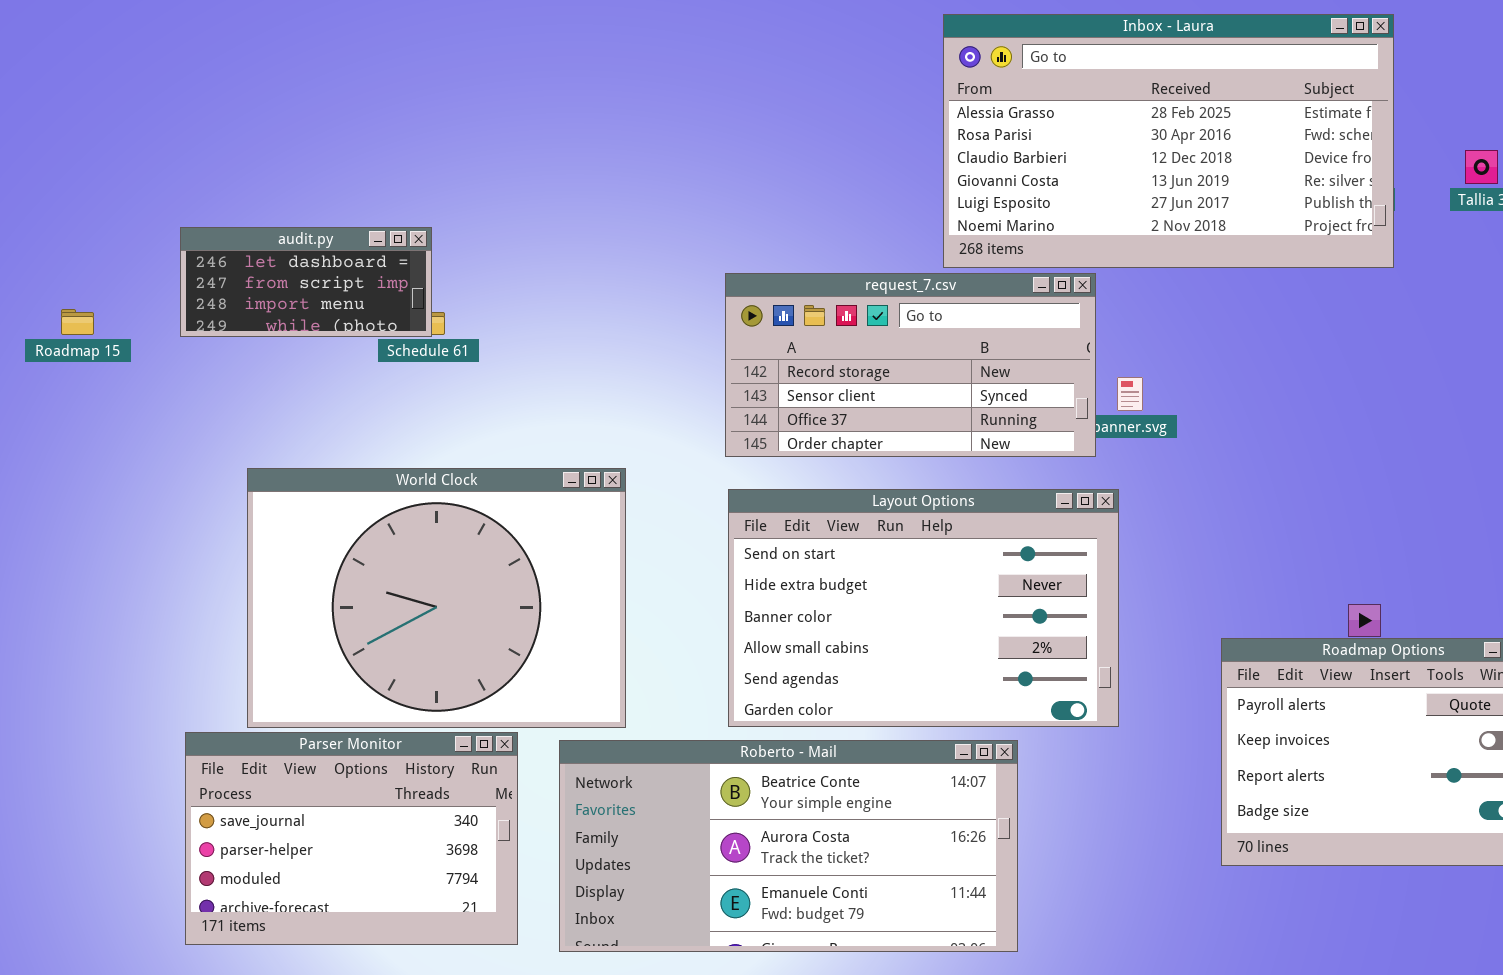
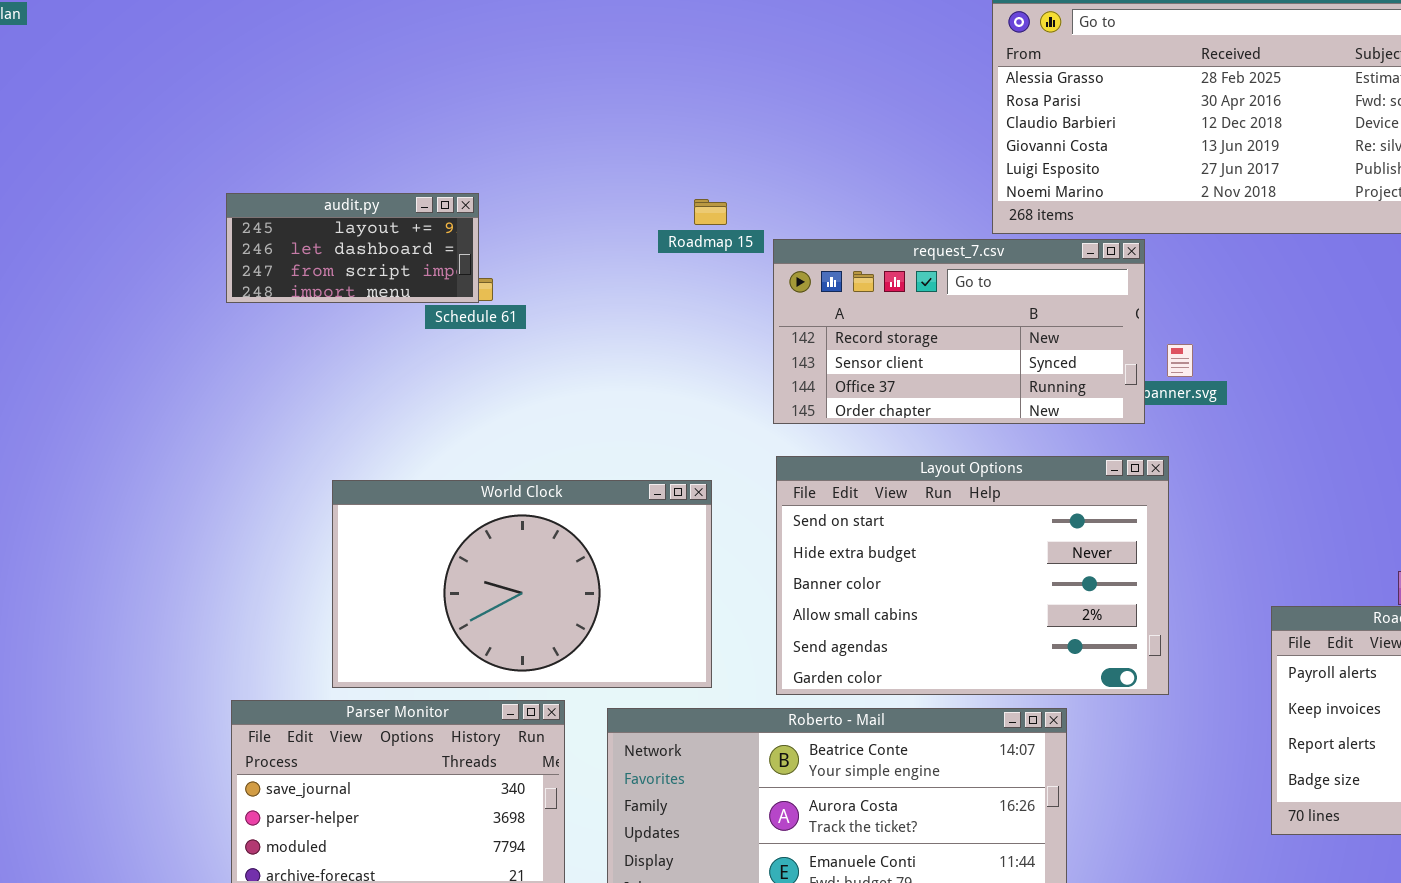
audit.py: [180,227,432,337] -> [226,193,479,303], scrolled up 1 row
Roadmap 15: [61,309,94,335] -> [694,199,727,225], moved
World Clock: [247,468,626,728] -> [332,480,712,688], moved, resized

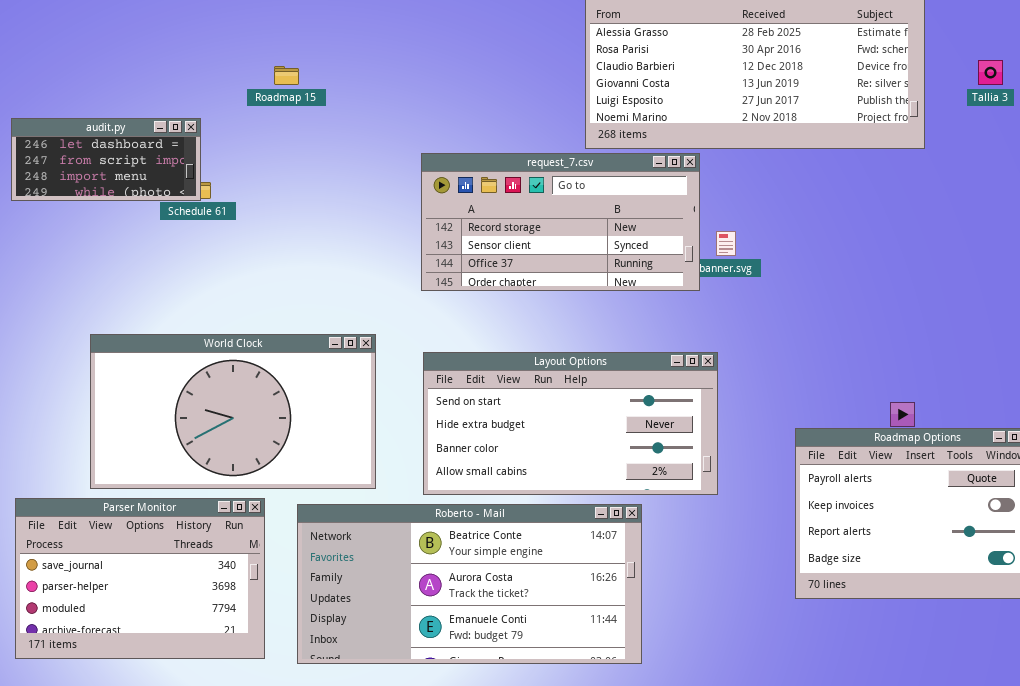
audit.py: [226,193,479,303] -> [11,118,201,201], scrolled down 1 row
Roadmap 15: [694,199,727,225] -> [274,66,299,85], moved
Layout Options: [776,456,1169,695] -> [423,352,718,495], resized

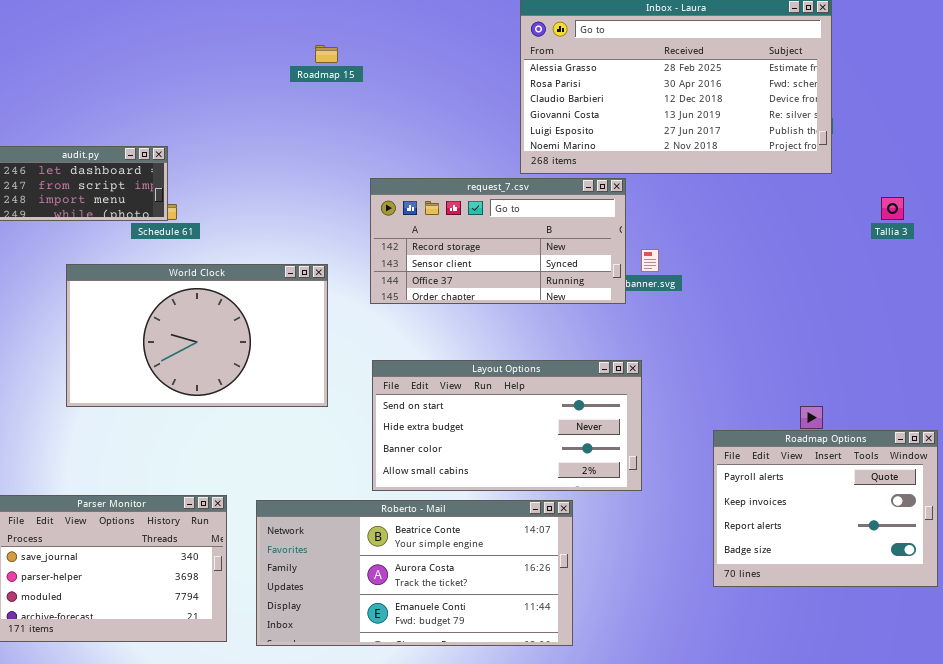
Tallia 3: [978,60,1003,85] -> [881,197,904,220], moved
Roadmap 15: [274,66,299,85] -> [315,45,338,63], moved
World Clock: [90,334,376,489] -> [66,264,328,407], moved

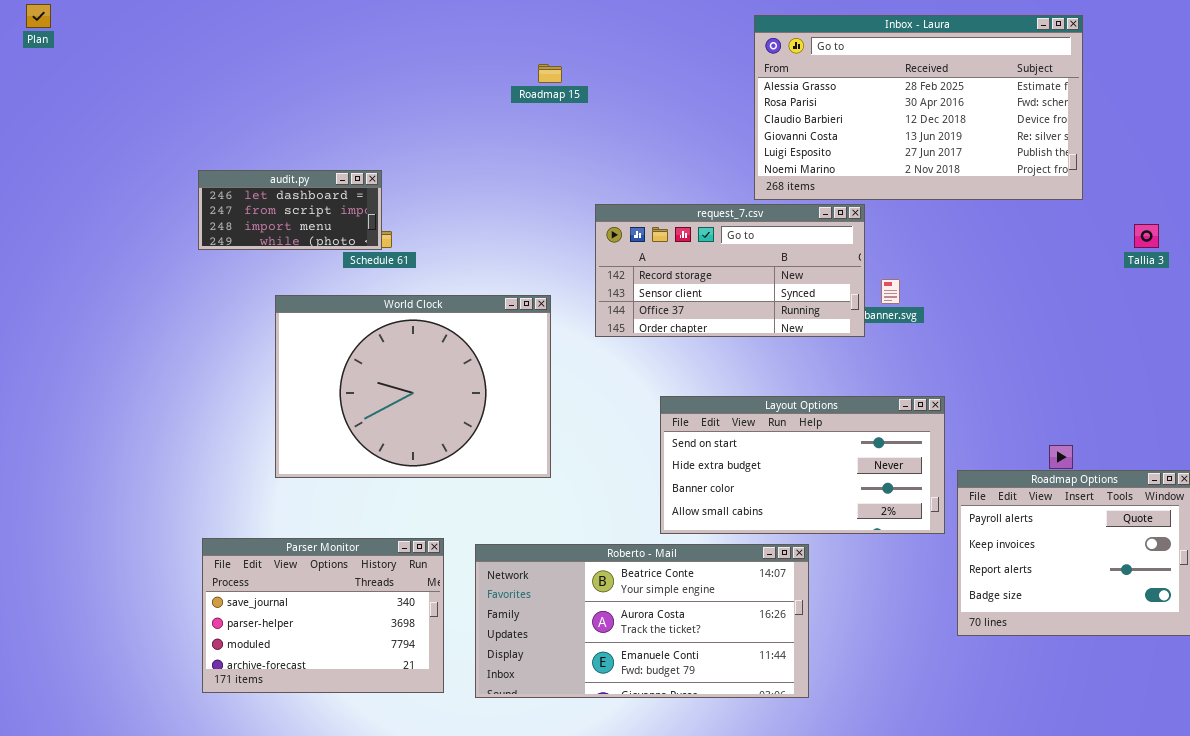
World Clock: [66,264,328,407] -> [275,295,551,478], resized
Layout Options: [372,360,642,491] -> [660,396,945,534], moved

